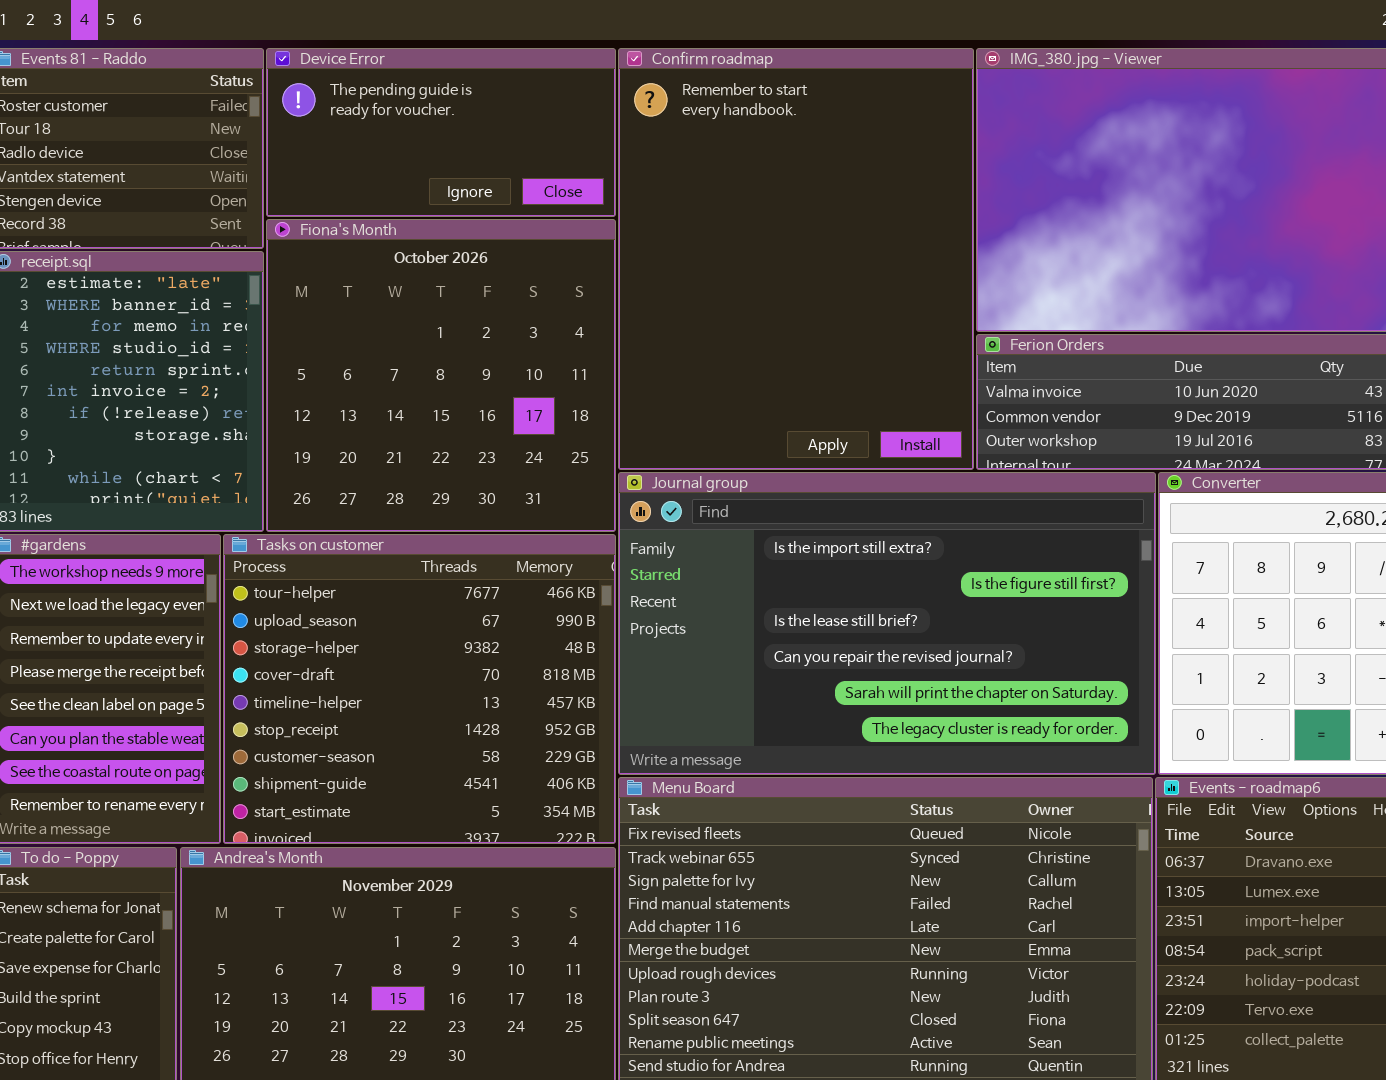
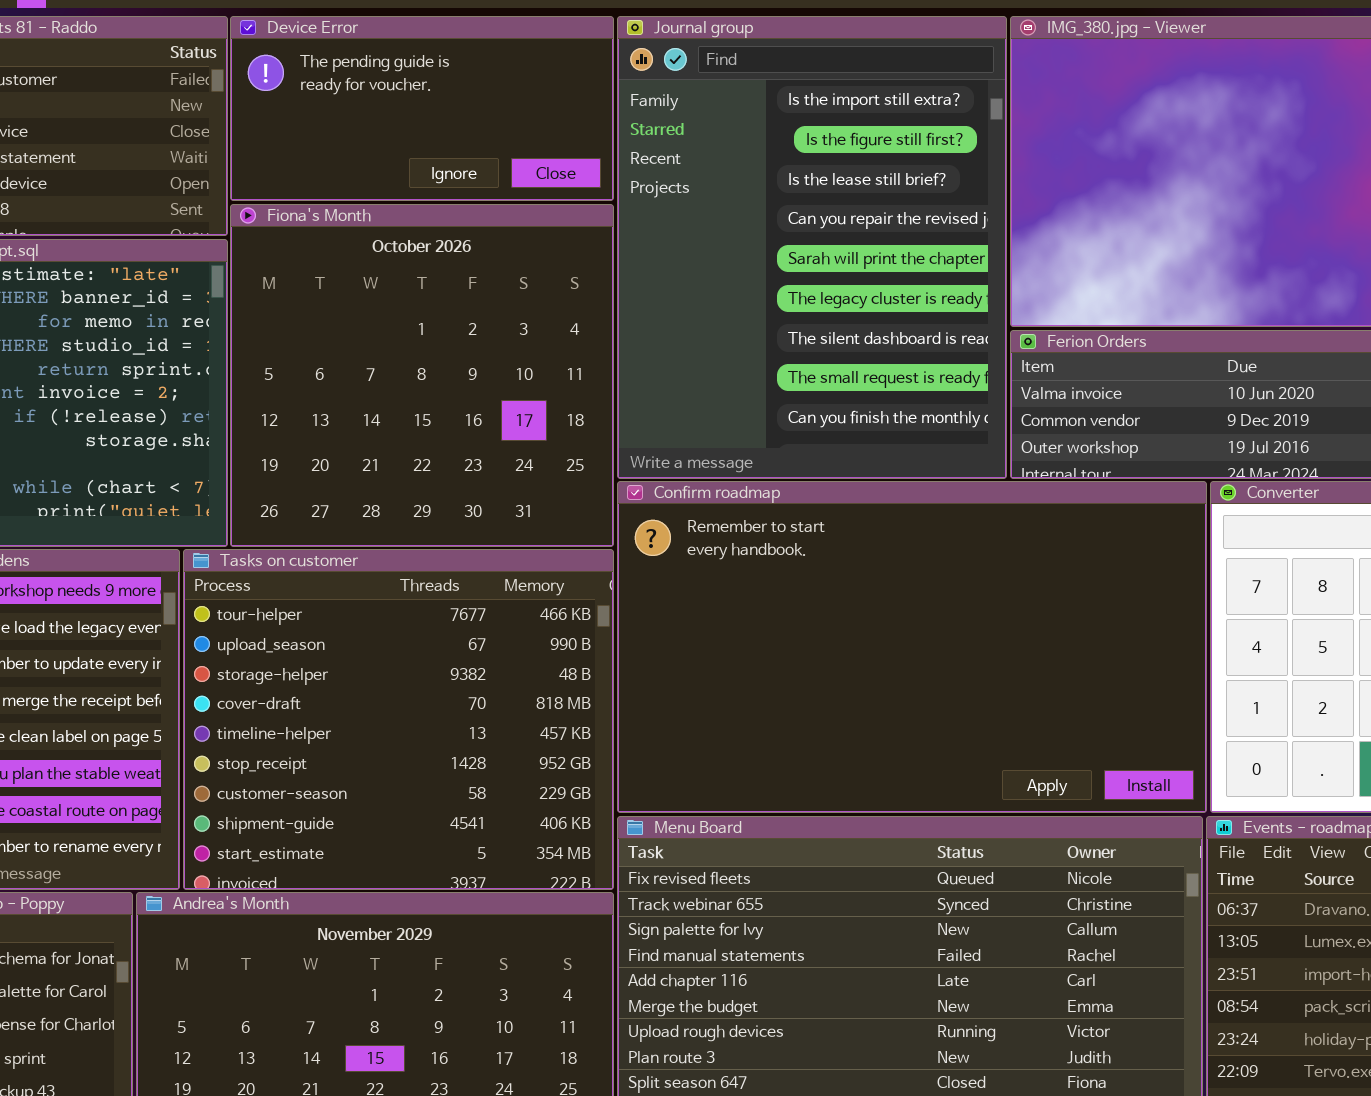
Confirm roadmap: [618,48,974,470] -> [617,481,1207,813], moved, resized
Journal group: [618,472,1156,775] -> [617,16,1007,479], moved, resized

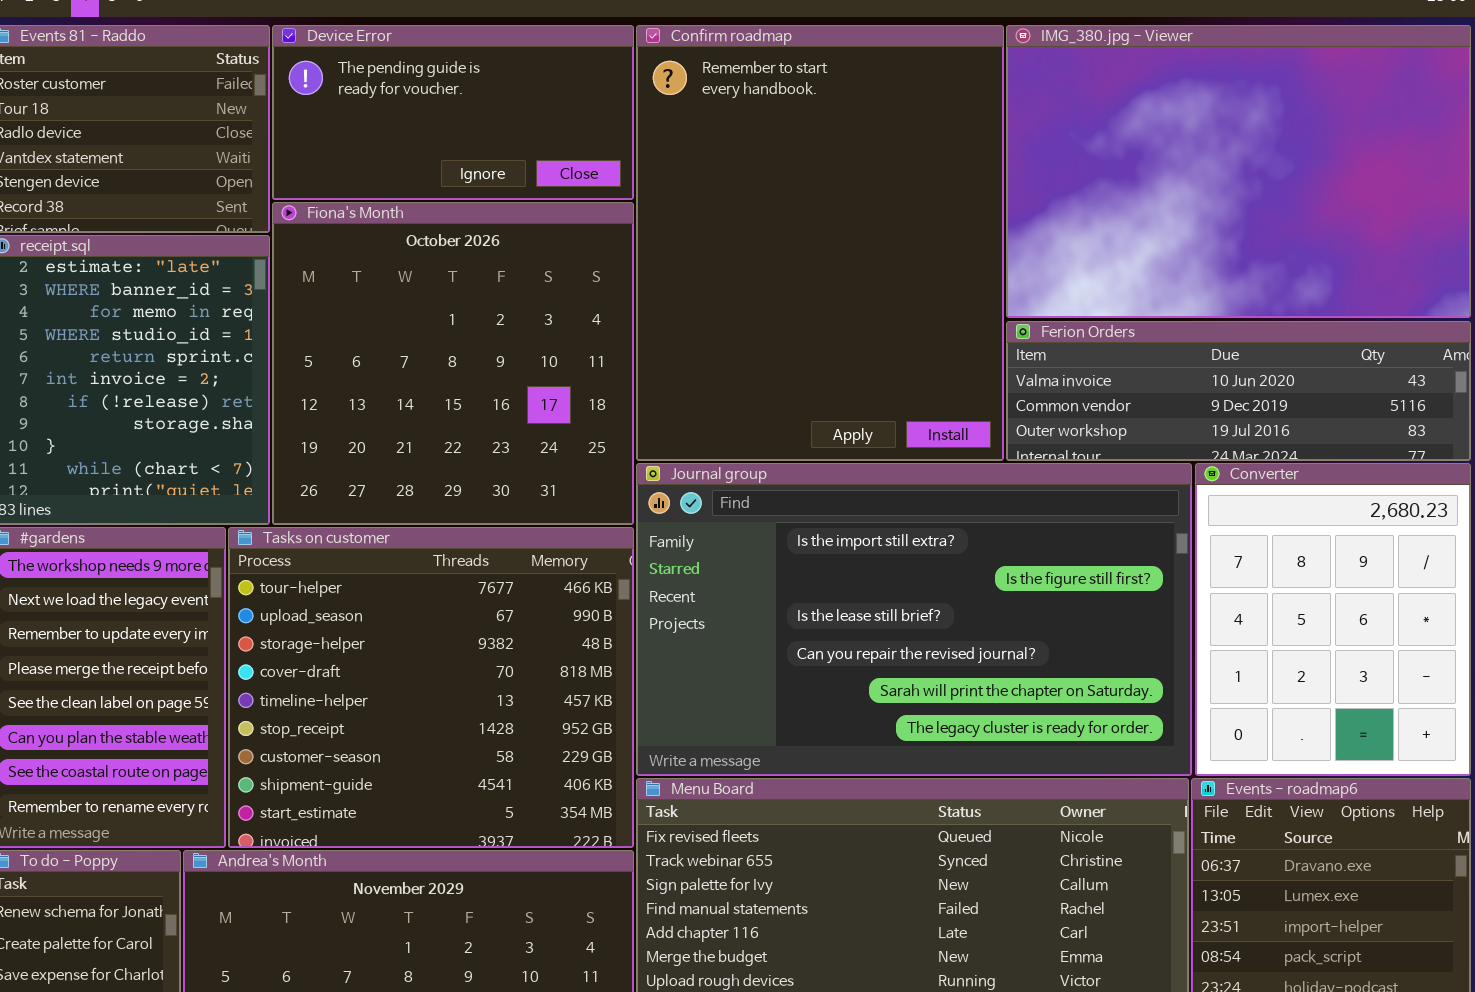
Journal group: [617,16,1007,479] -> [636,463,1192,776], moved, resized
Confirm roadmap: [617,481,1207,813] -> [636,25,1004,461], moved, resized

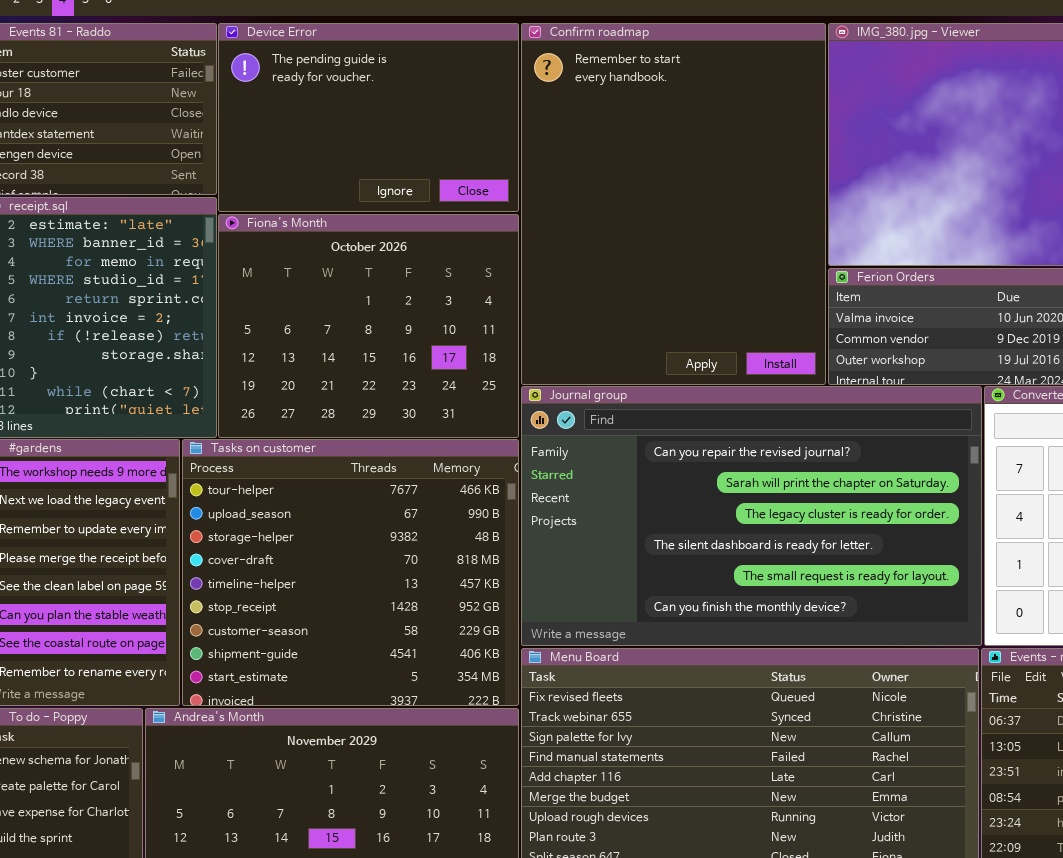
Device Error: [272,25,634,200] -> [218,23,519,212], resized
Fiona's Month: [272,202,634,525] -> [218,214,519,438], resized
Journal group: [636,463,1192,776] -> [521,386,982,646], scrolled down 3 rows

